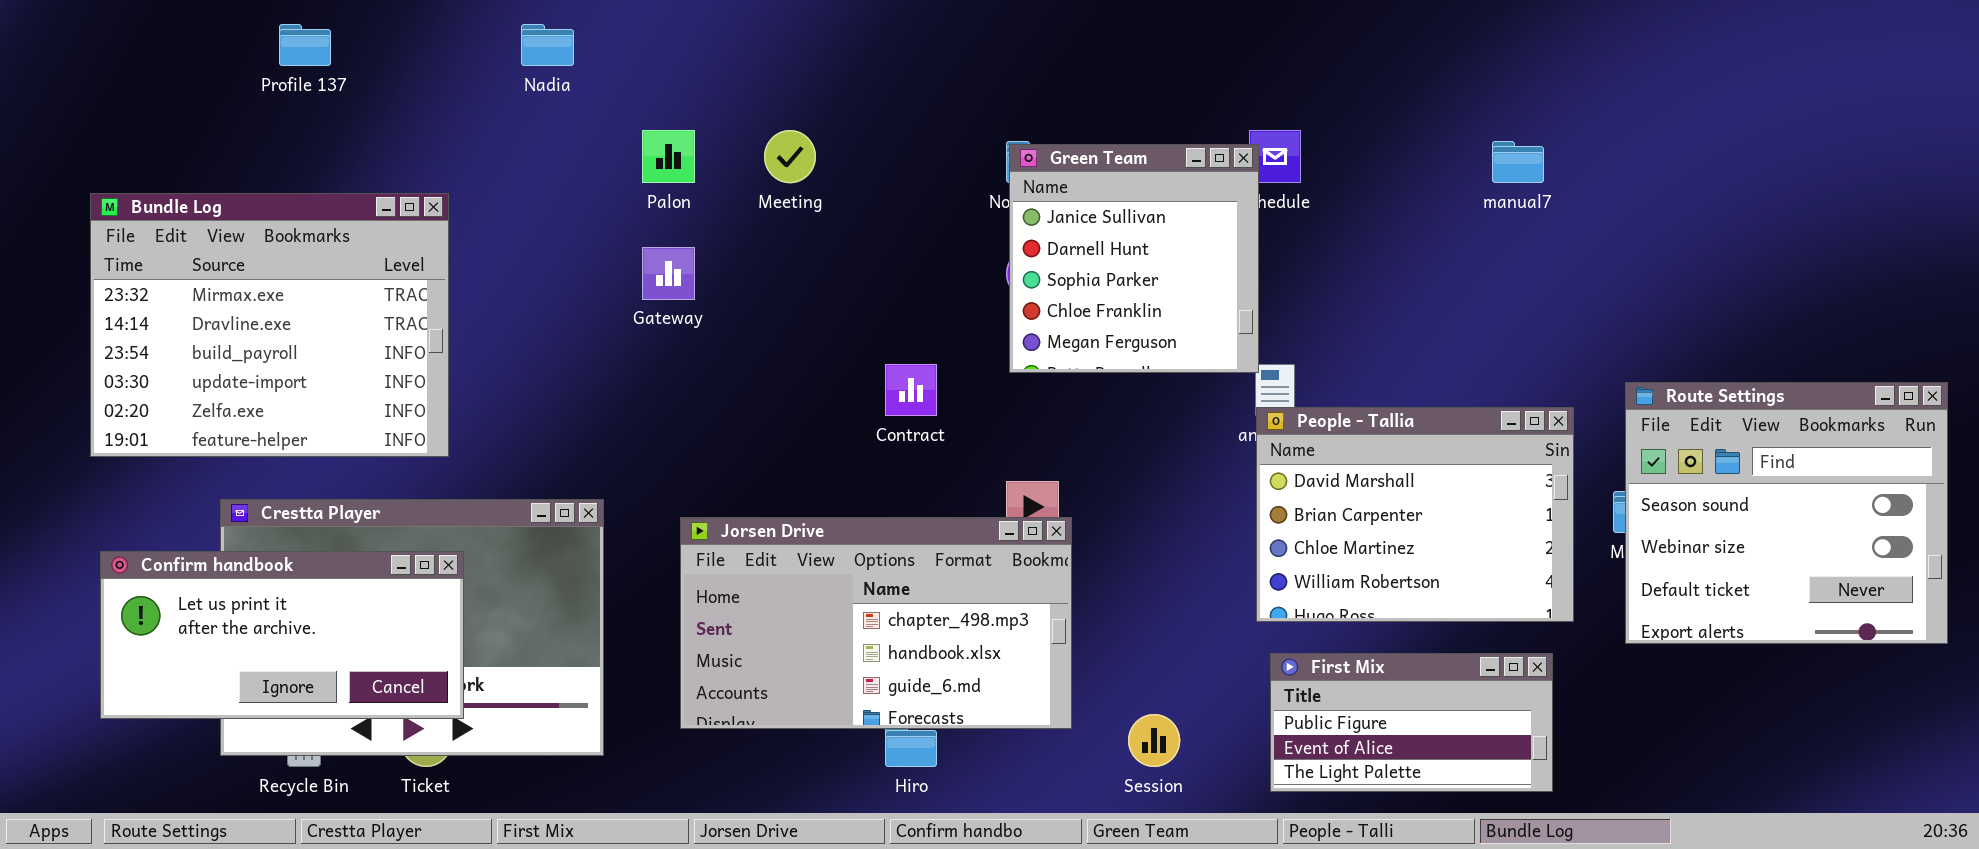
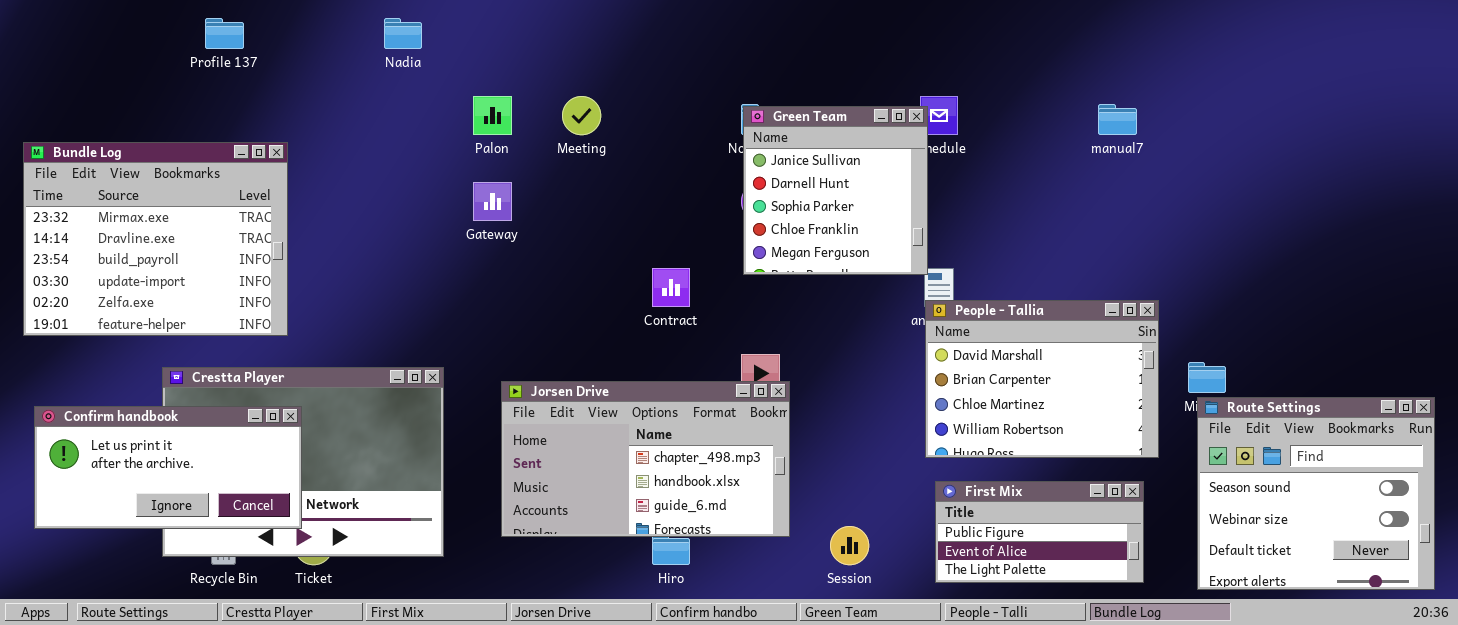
Bundle Log: [90,193,449,457] -> [23,142,288,336], moved
Route Settings: [1625,382,1948,644] -> [1197,397,1435,590], moved
Confirm handbook: [100,551,464,719] -> [34,406,302,529], moved

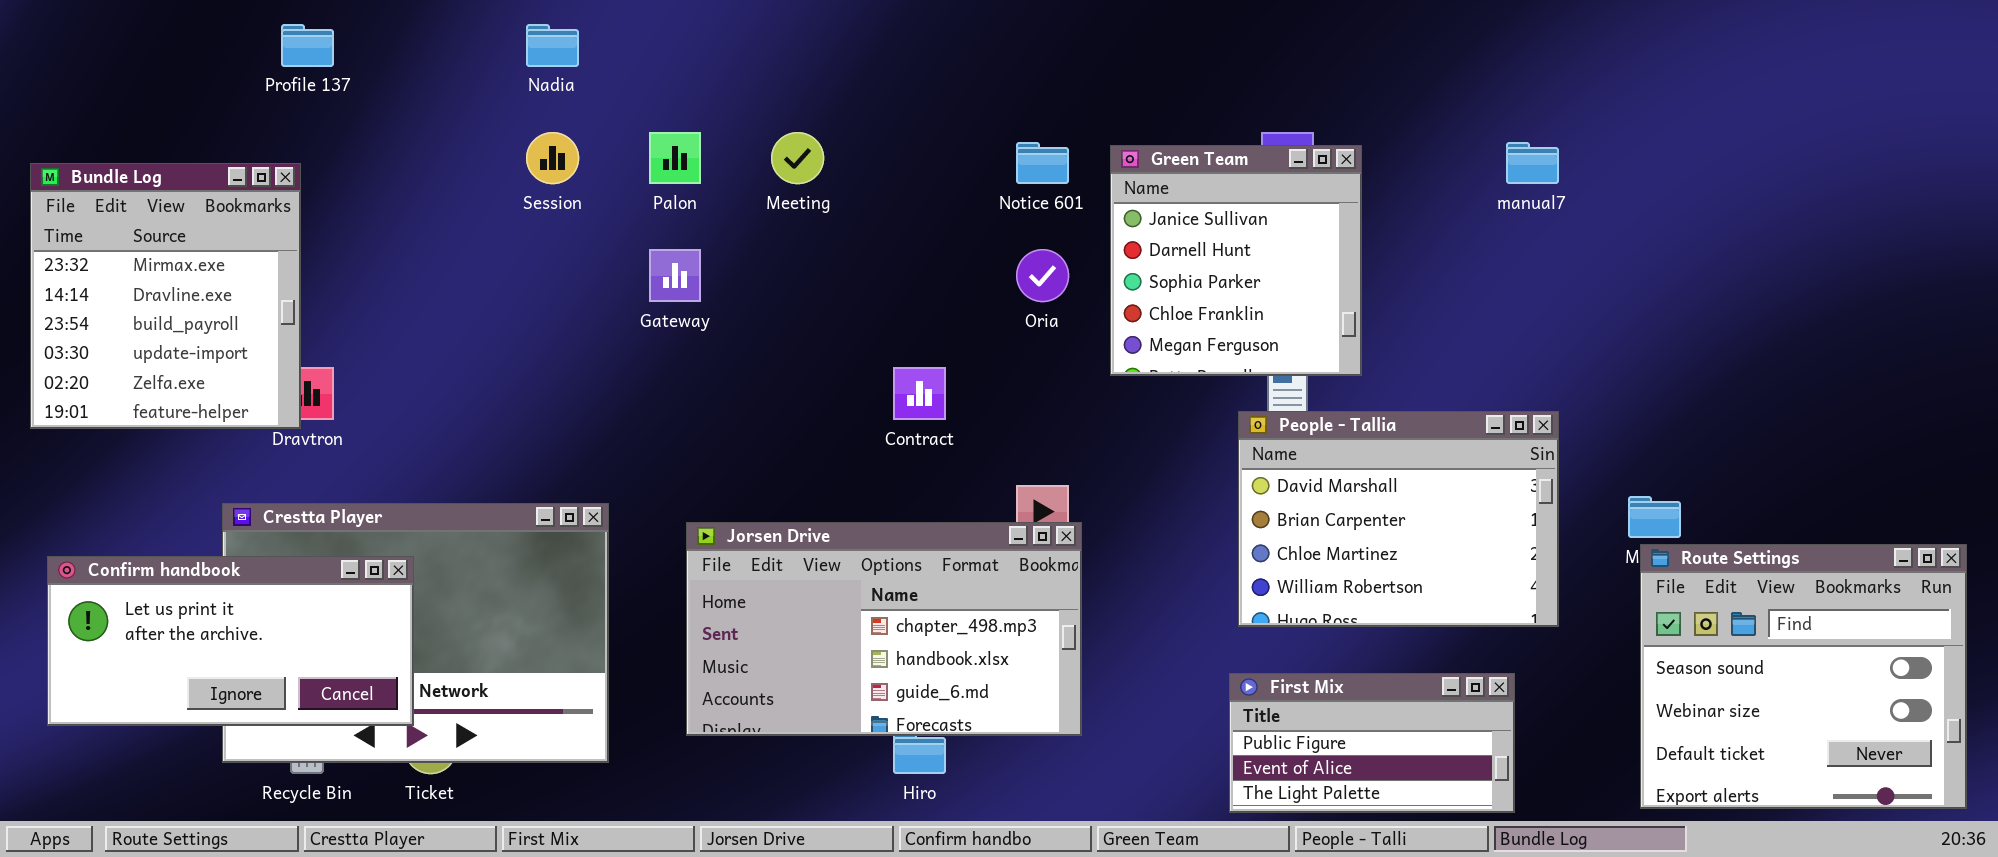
Green Team: [743,106,928,275] -> [1110,145,1362,376], moved
Bundle Log: [23,142,288,336] -> [30,163,301,429], moved, resized
People - Tallia: [925,300,1159,458] -> [1238,411,1559,627], moved
First Mix: [935,481,1144,583] -> [1229,673,1515,813], moved
Session: [830,526,869,565] -> [526,132,579,184], moved

